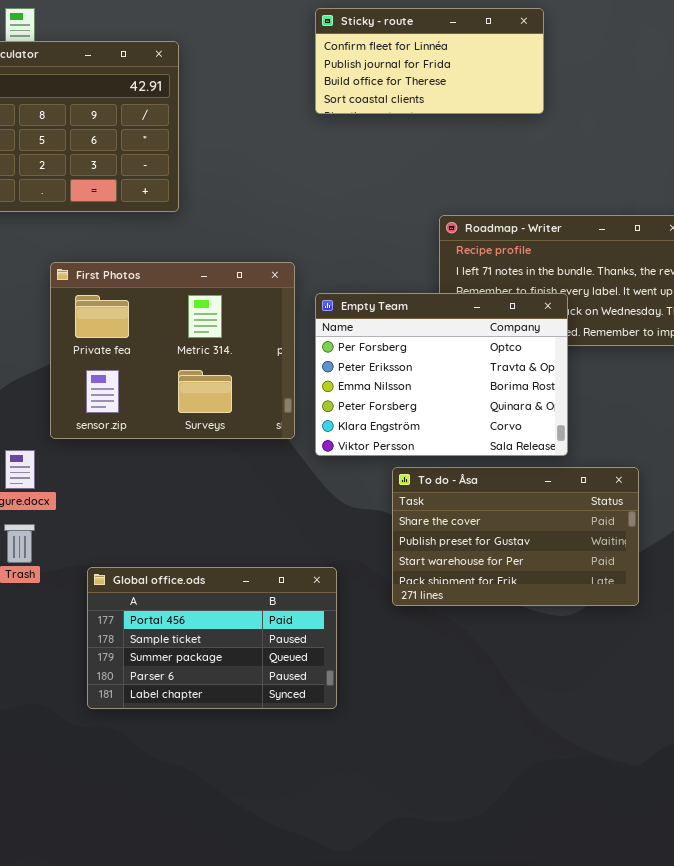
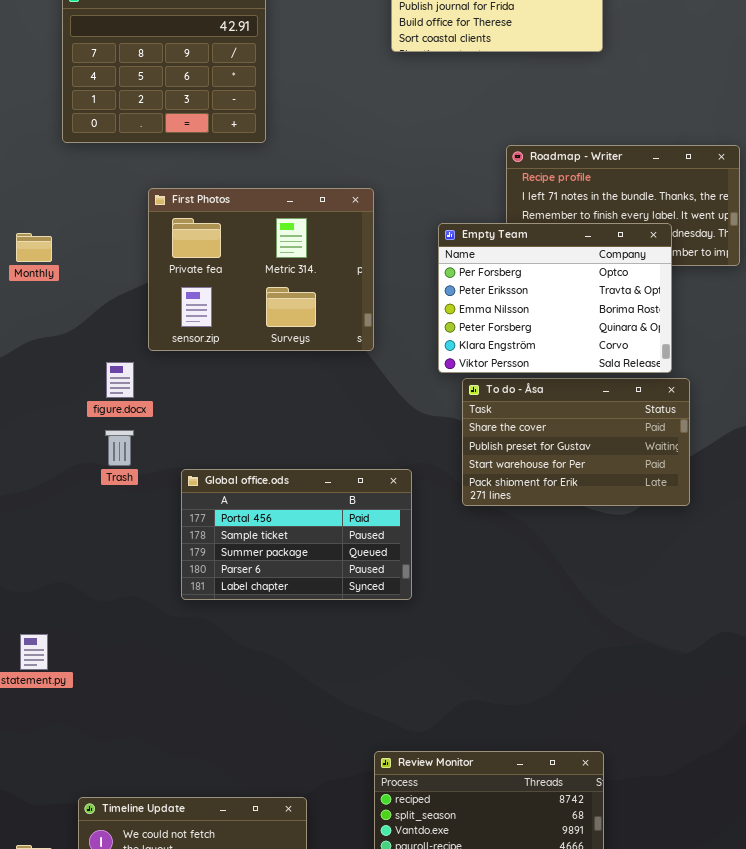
Empty Team: [315,293,568,456] -> [438,223,672,373], moved

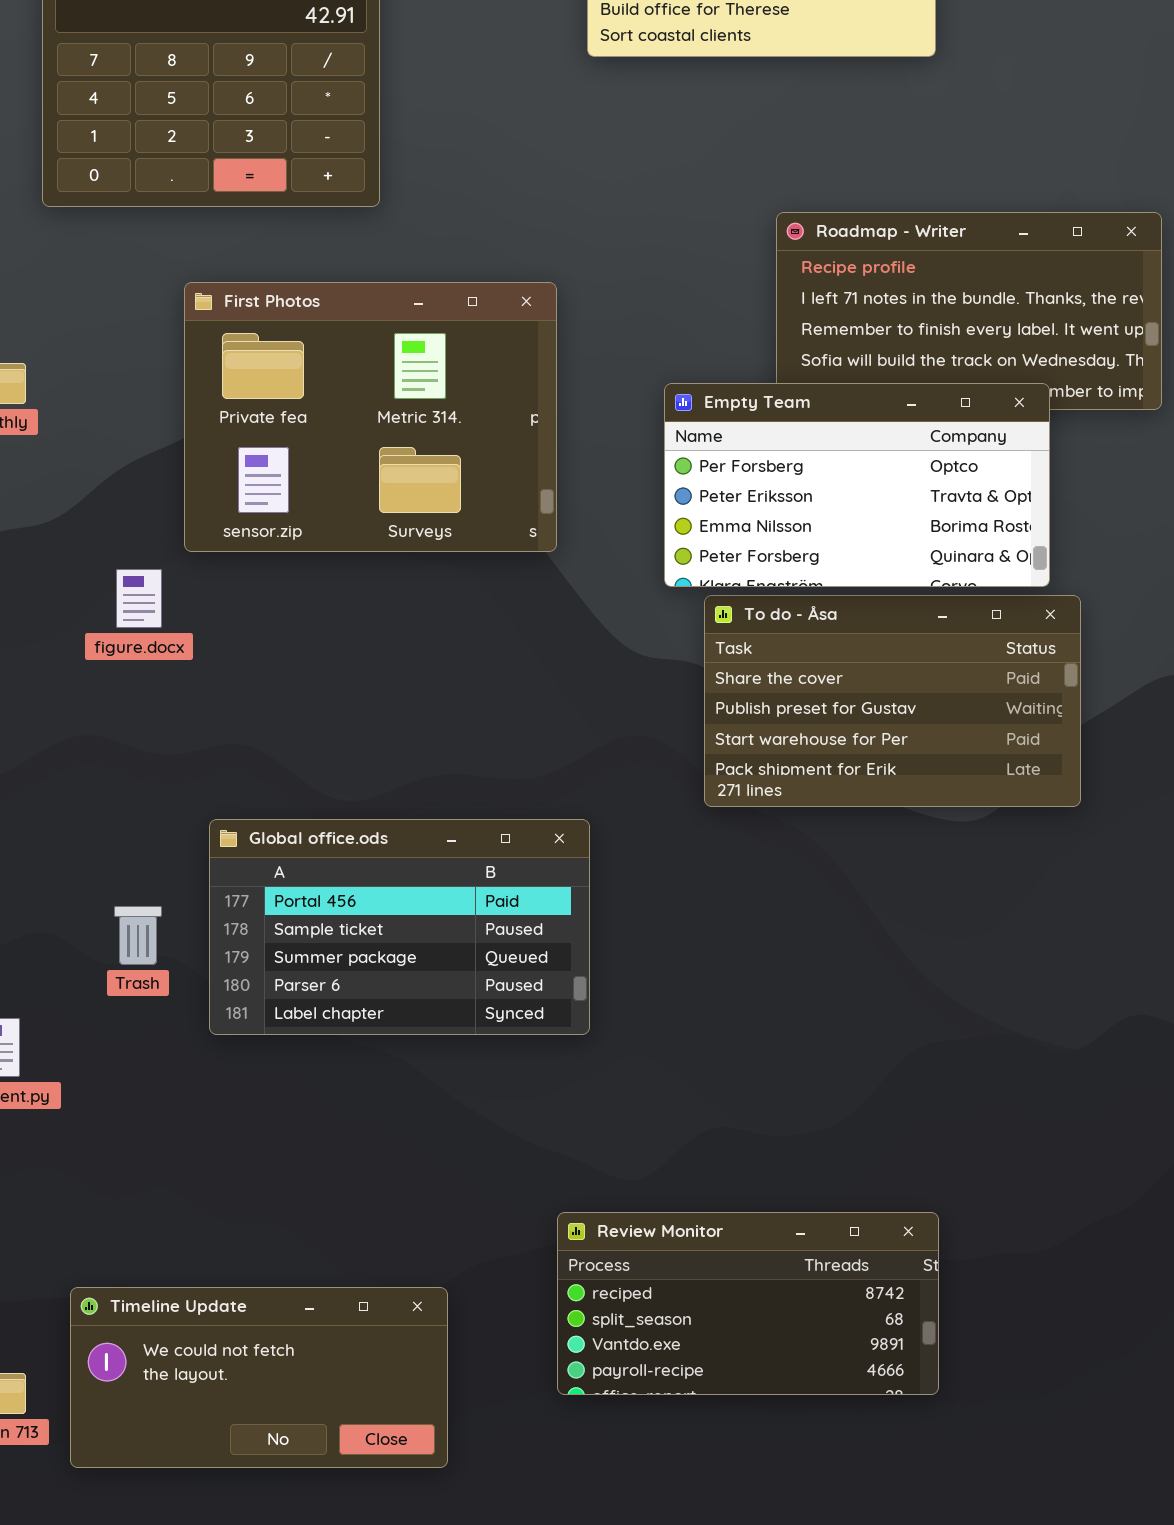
Empty Team: [438,223,672,373] -> [664,383,1050,587], resized
Trash: [105,430,134,466] -> [114,906,162,965], moved
Global office.ods: [181,469,412,600] -> [209,819,590,1035], moved

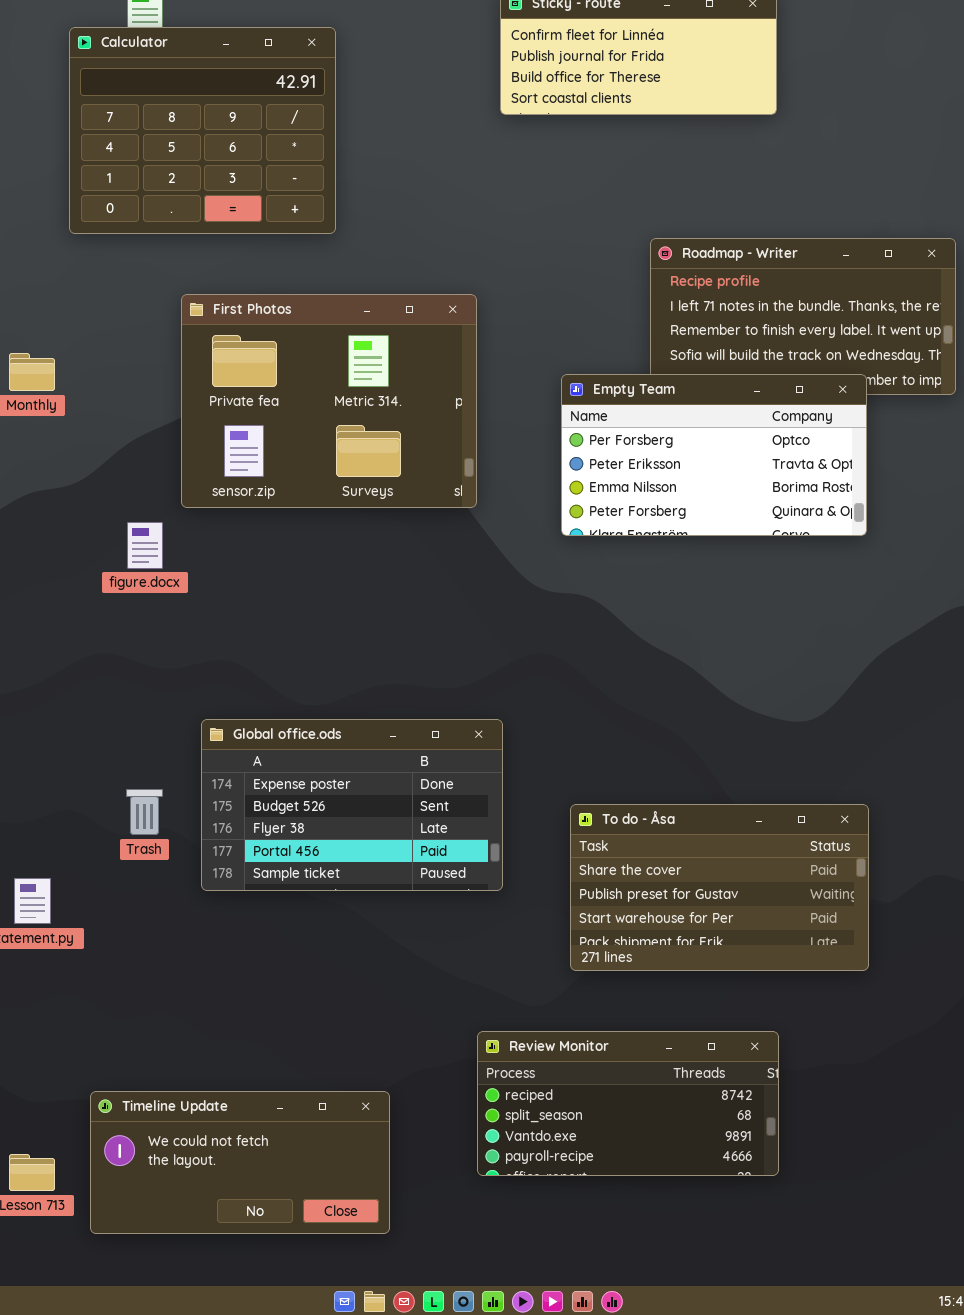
To do - Åsa: [704,595,1081,807] -> [570,804,869,971], moved
Global office.ods: [209,819,590,1035] -> [201,719,503,891], scrolled up 3 rows

